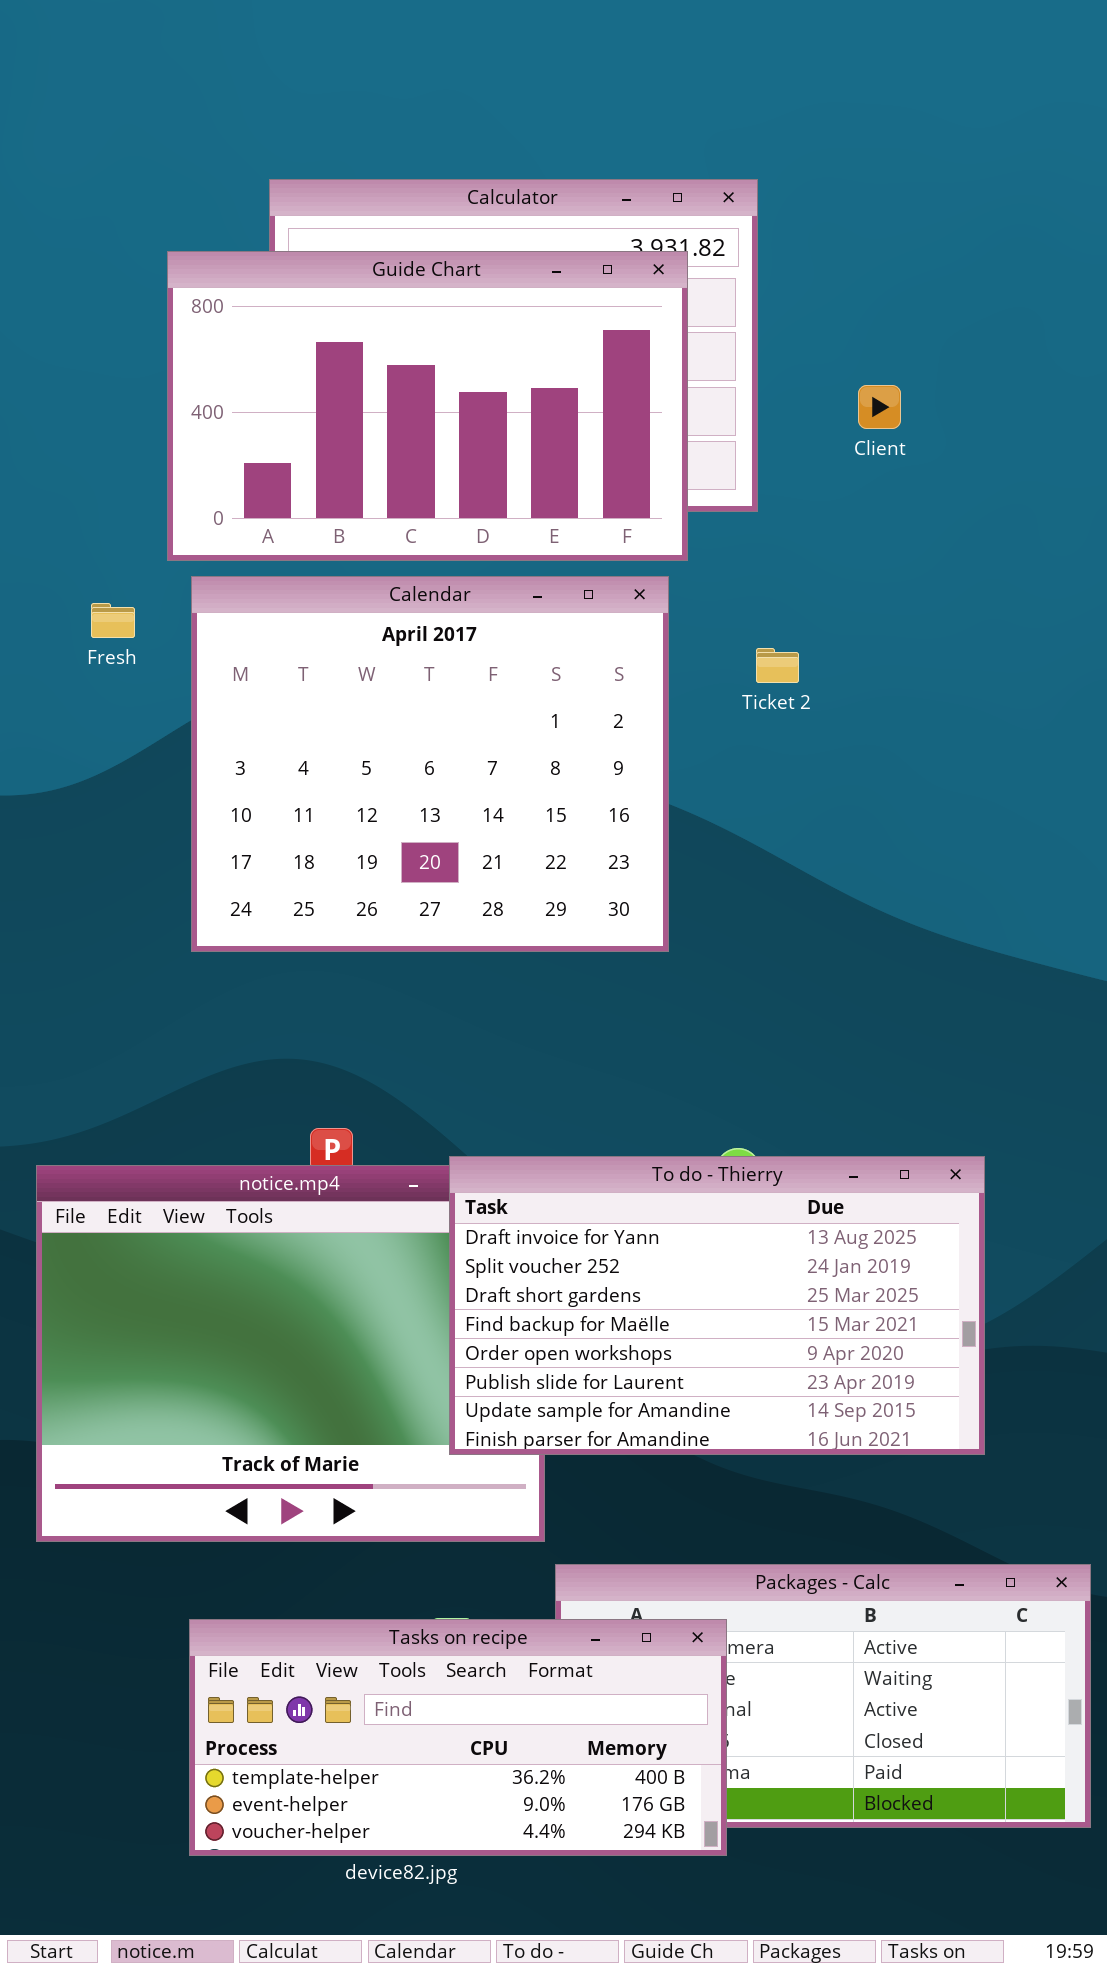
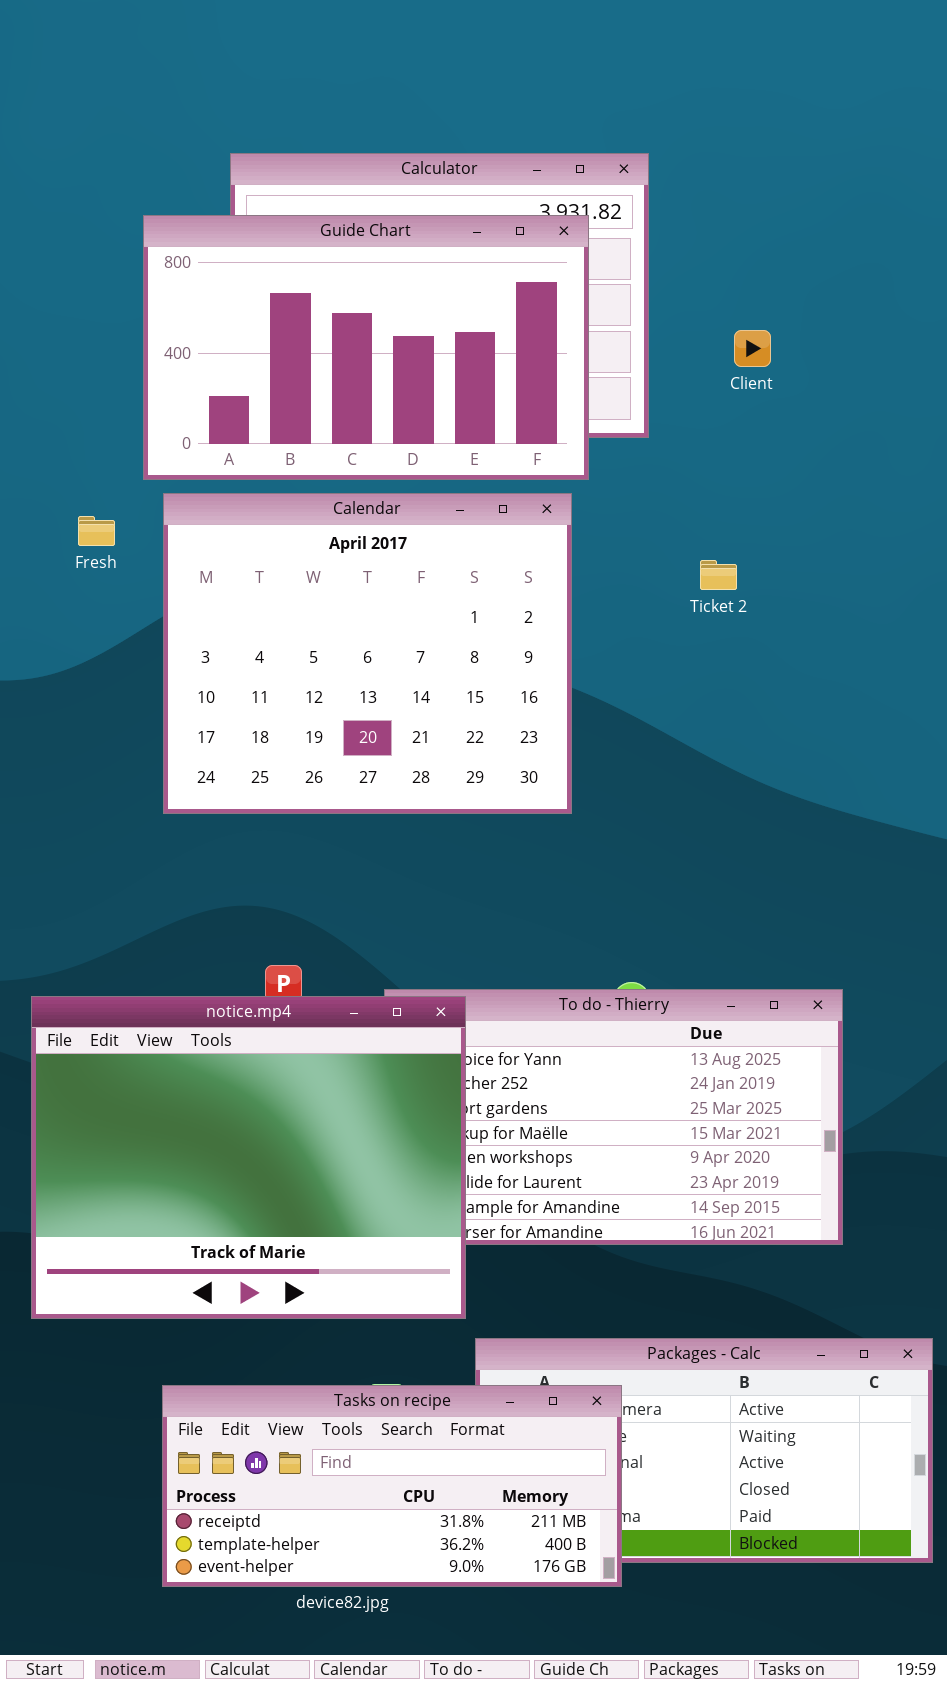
Ticket 2: [756,648,799,683] -> [700,560,737,590], moved
notice.mp4: [36,1165,545,1542] -> [31,996,466,1319], raised
Tasks on recipe: [189,1619,727,1856] -> [162,1385,622,1587], scrolled up 1 row

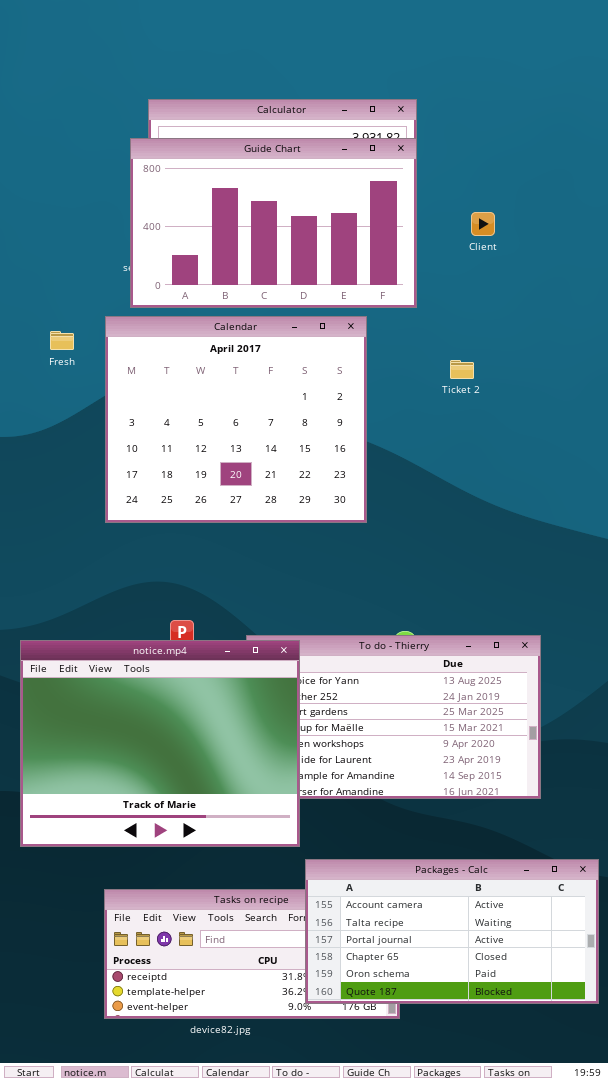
Guide Chart: [143,215,589,480] -> [130,138,417,308], moved
Packages - Calc: [475,1338,933,1563] -> [305,859,599,1004], raised

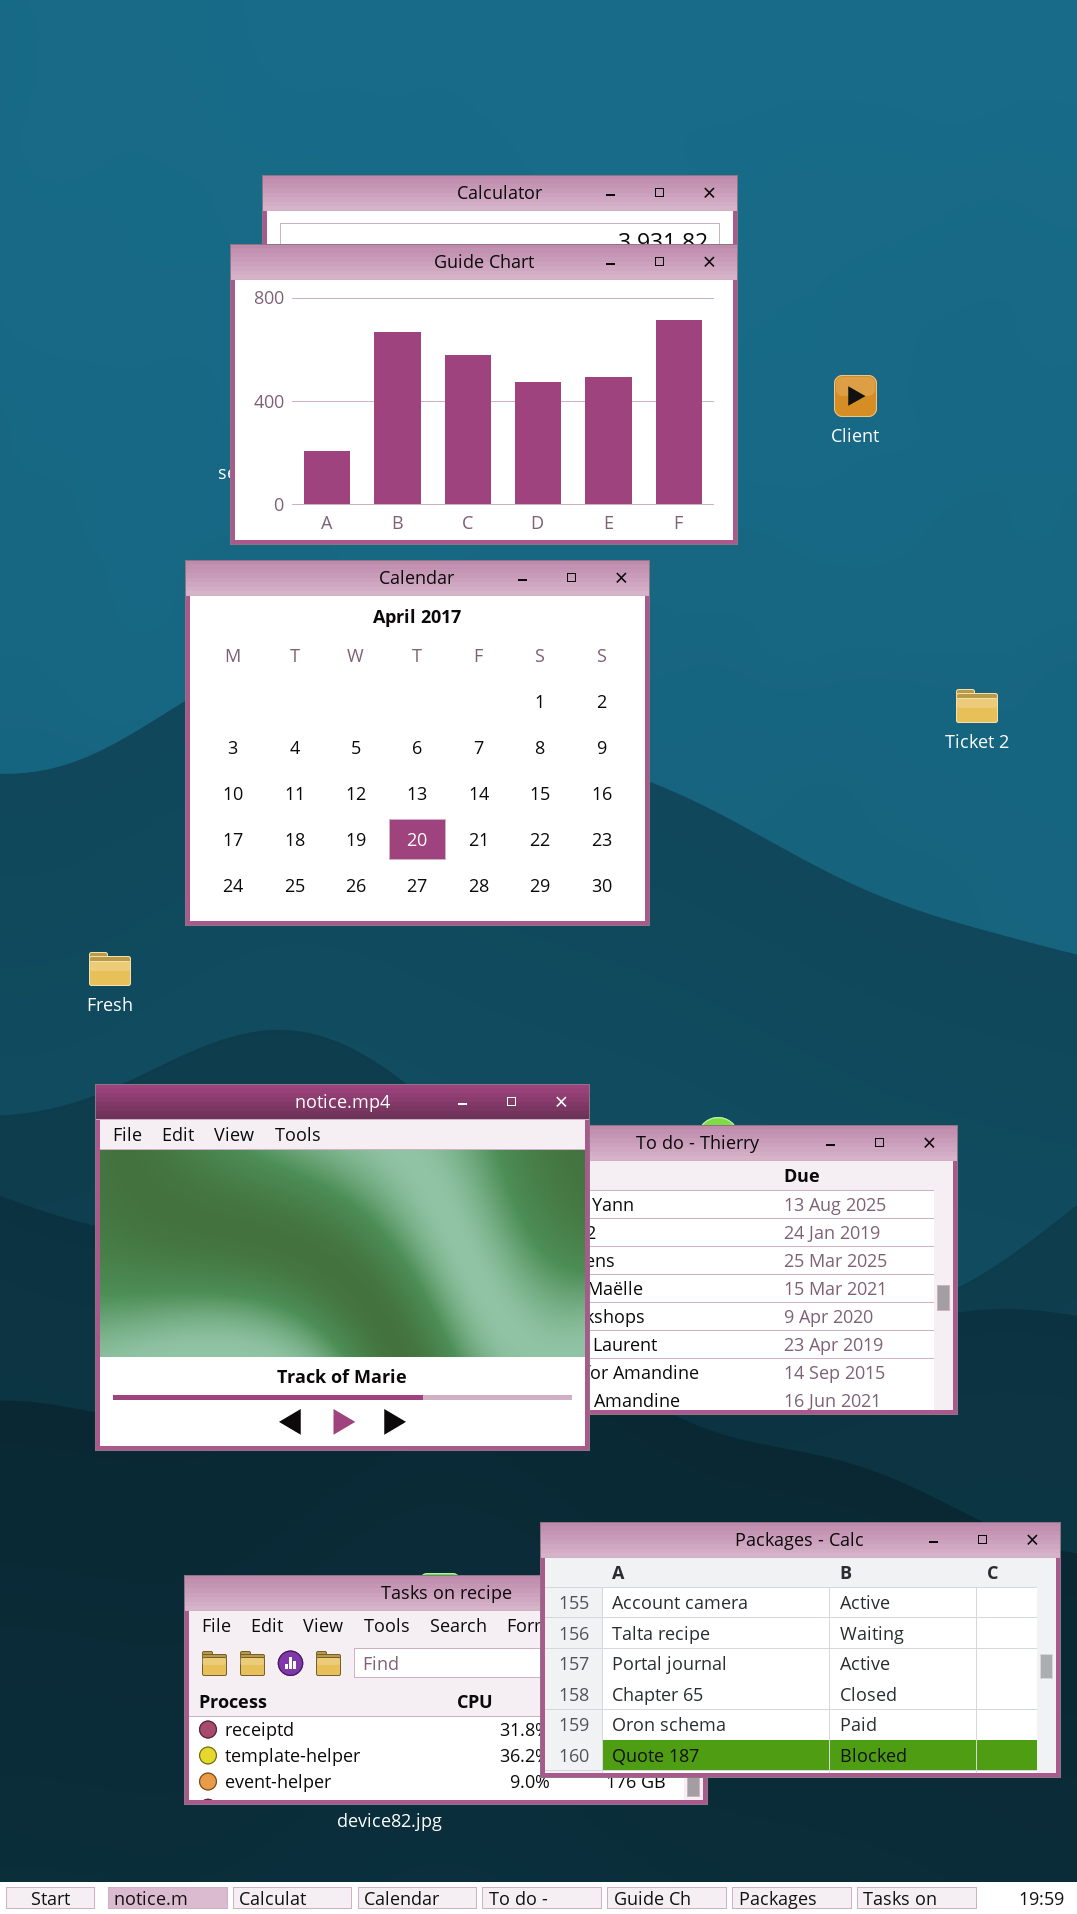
Fresh: [50,331,74,350] -> [89,952,131,986], moved
Ticket 2: [450,360,474,379] -> [956,689,998,723], moved
notice.mp4: [20,640,300,847] -> [95,1084,590,1451], moved

